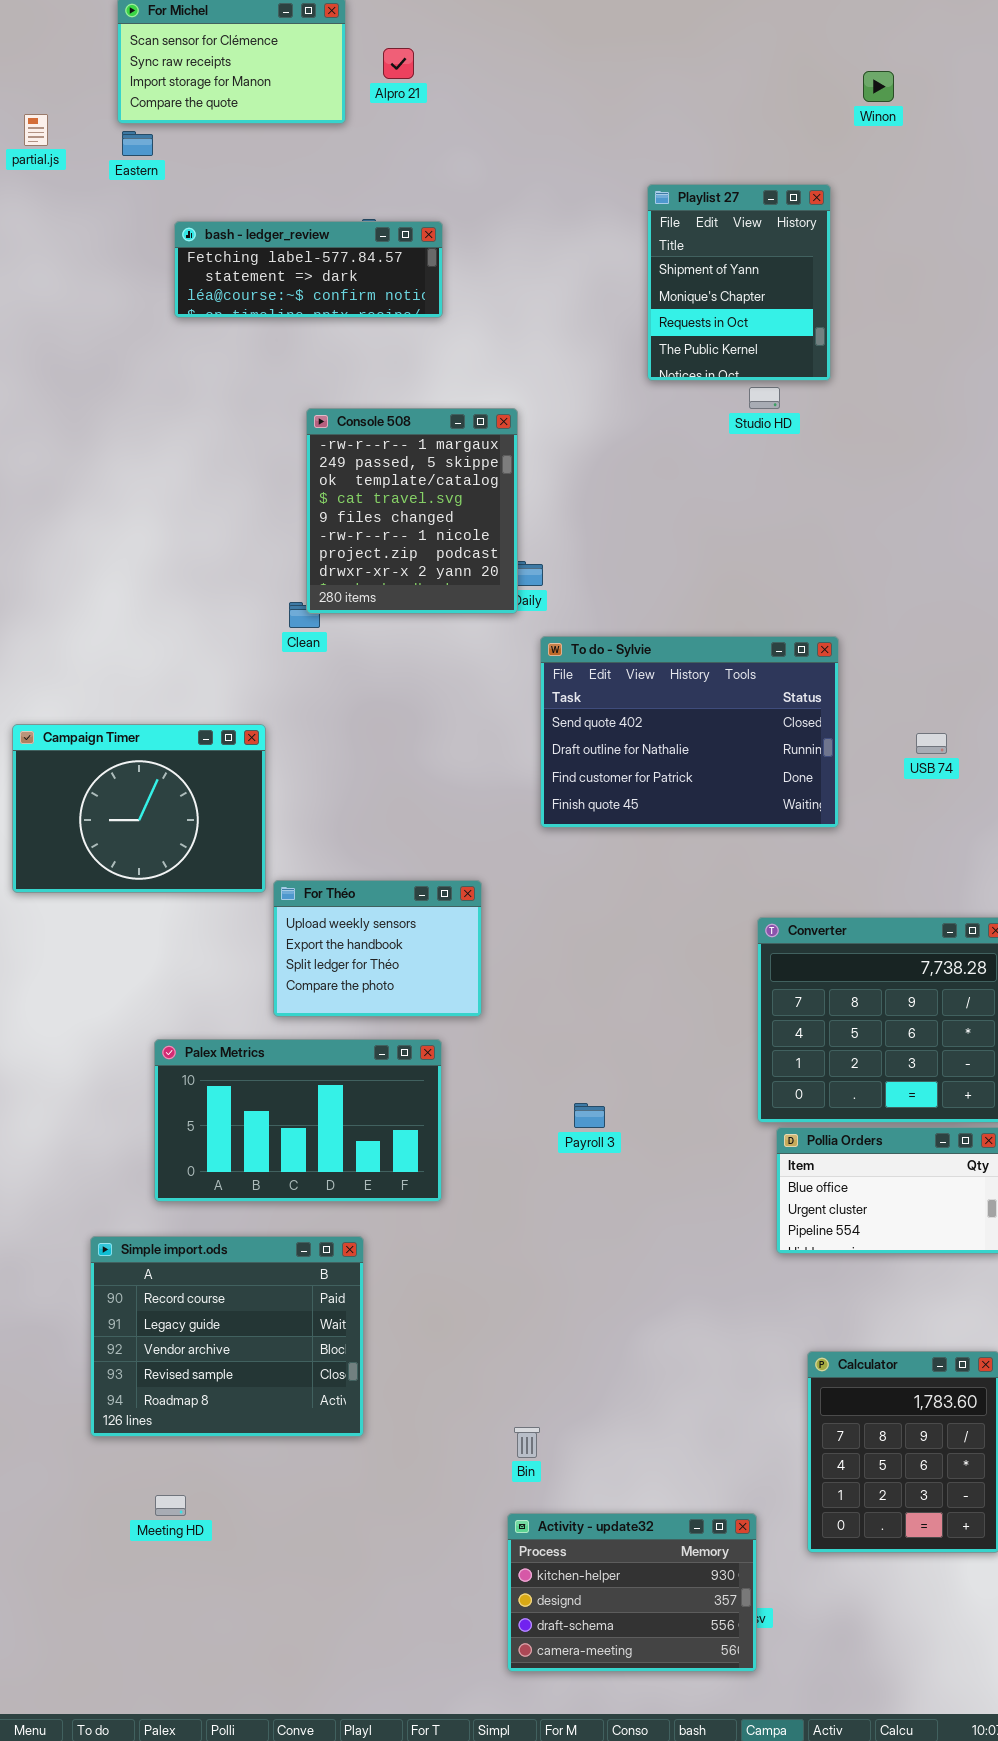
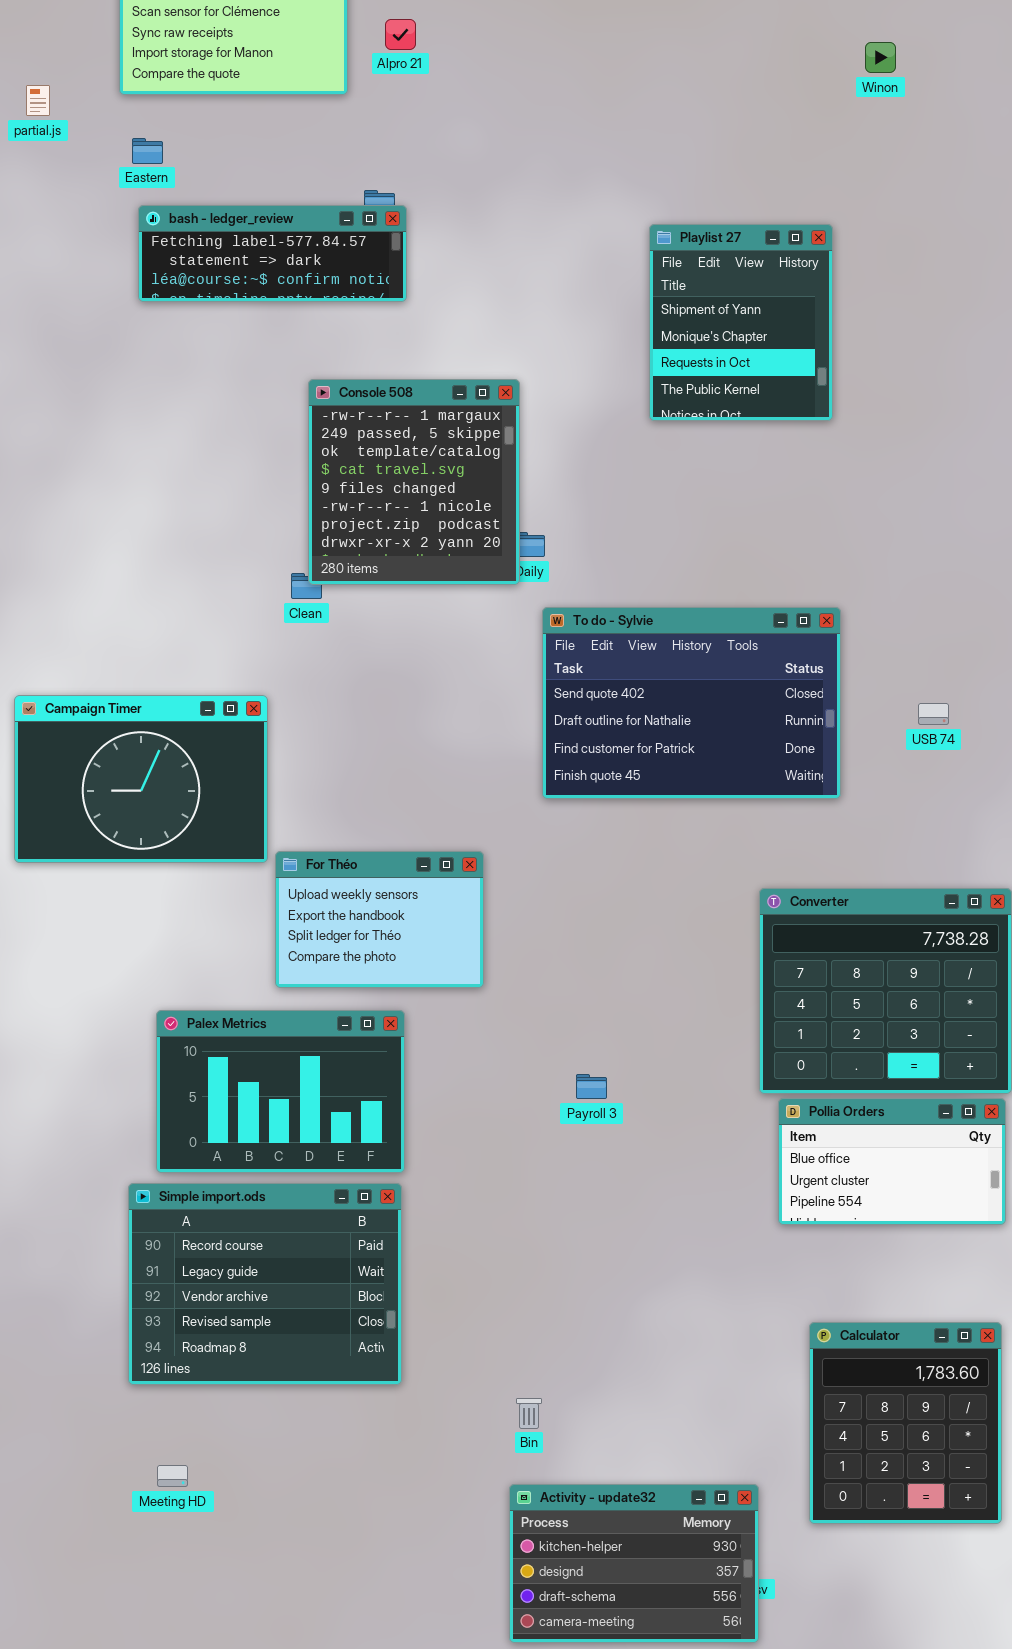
Eastern: [122,131,153,156] -> [132,138,163,164], moved
Playlist 27: [647,184,831,381] -> [649,224,833,421], moved
bash - ledger_review: [174,221,443,318] -> [138,205,407,302], moved
Palex Metrics: [154,1039,442,1202] -> [156,1010,405,1173], resized
Simple import.ods: [90,1236,364,1437] -> [128,1183,402,1385], moved

